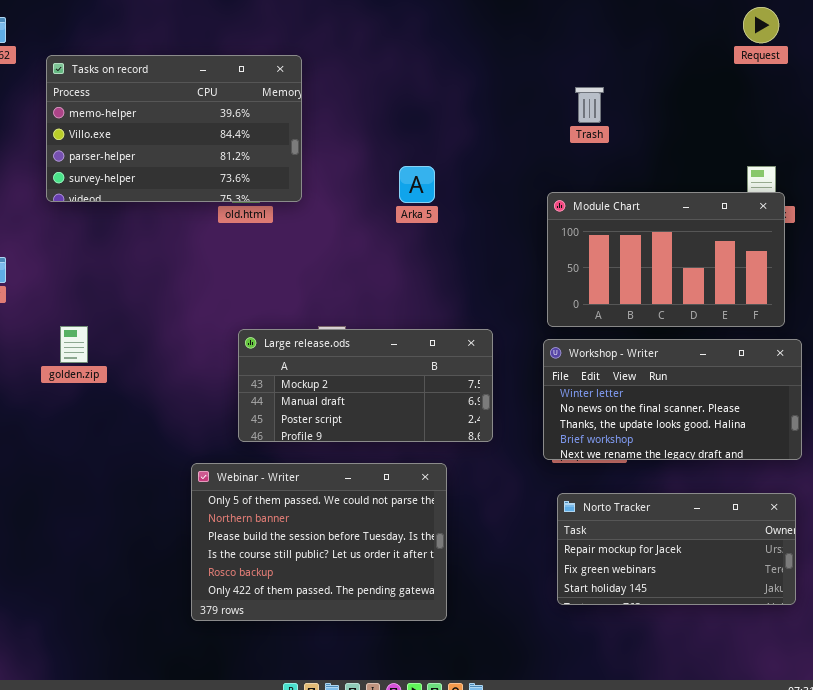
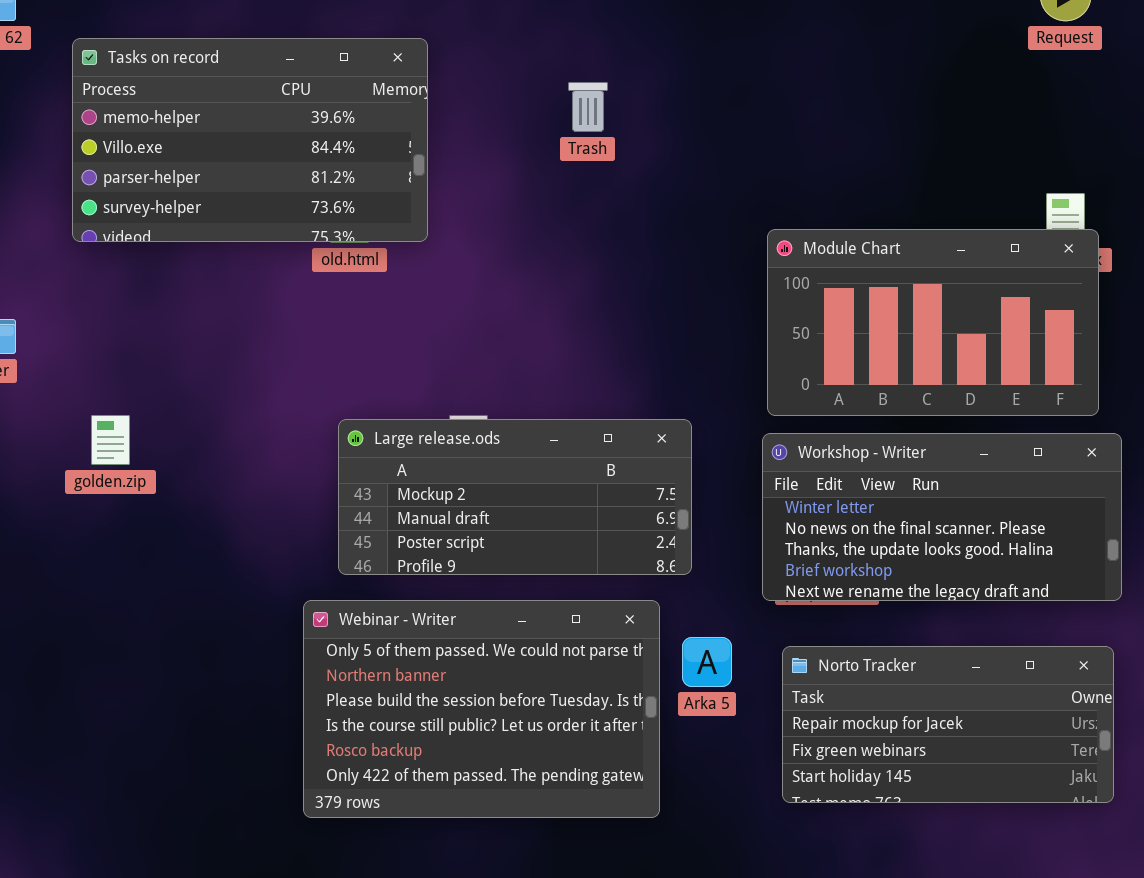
Trash: [575,87,604,123] -> [568,82,608,132], moved
Arka 5: [399,166,435,203] -> [682,637,732,687], moved
Webinar - Writer: [191,463,447,621] -> [303,600,660,818], moved

